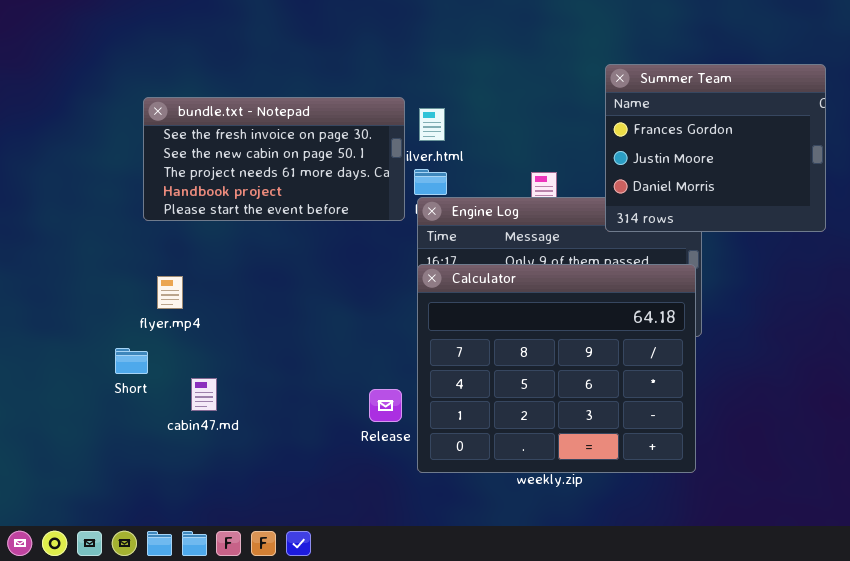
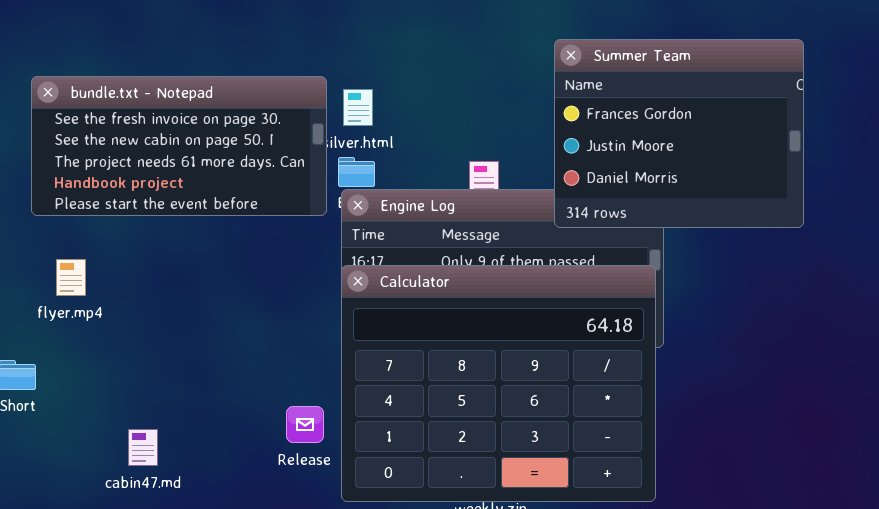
flyer.mp4: [157,276,183,309] -> [56,259,86,296], moved
cabin47.md: [191,378,217,411] -> [128,429,158,466], moved

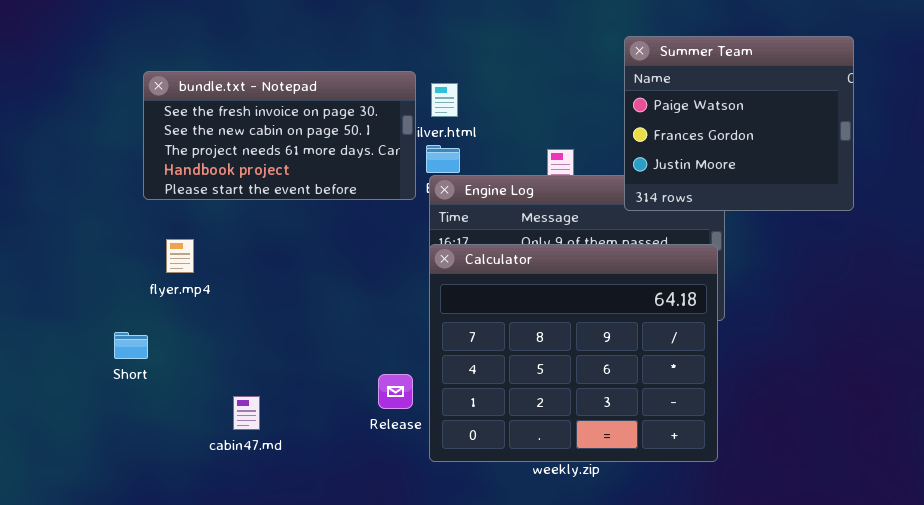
Summer Team: [554,39,804,228] -> [624,36,854,211], scrolled up 1 row

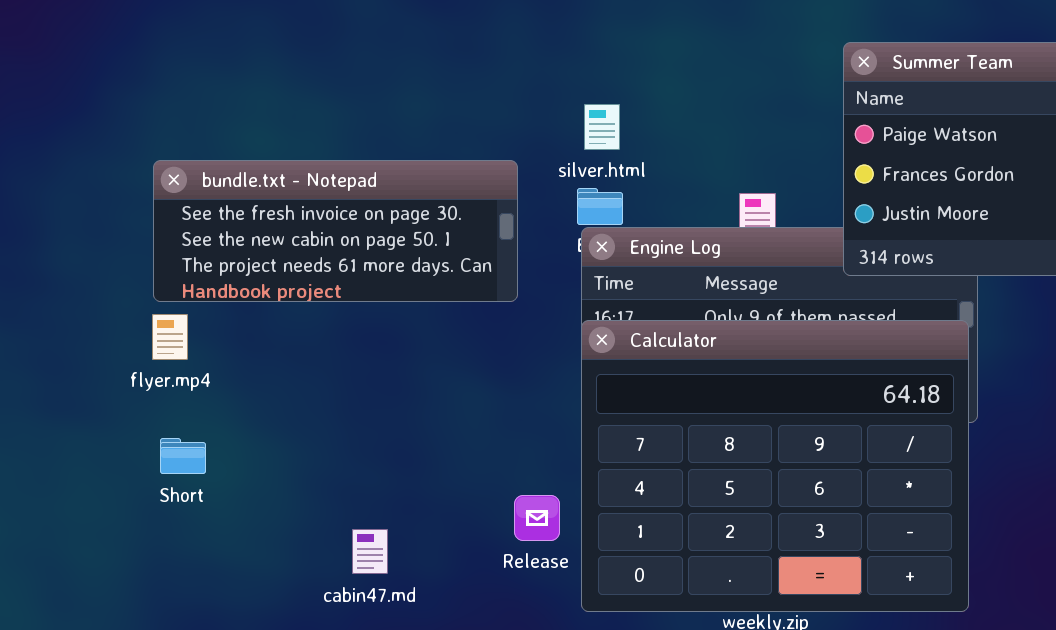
bundle.txt - Notepad: [143,71,416,200] -> [153,160,518,302], moved, resized
flyer.mp4: [166,239,194,273] -> [152,314,188,360], moved
cabin47.md: [233,396,260,430] -> [352,529,388,574], moved

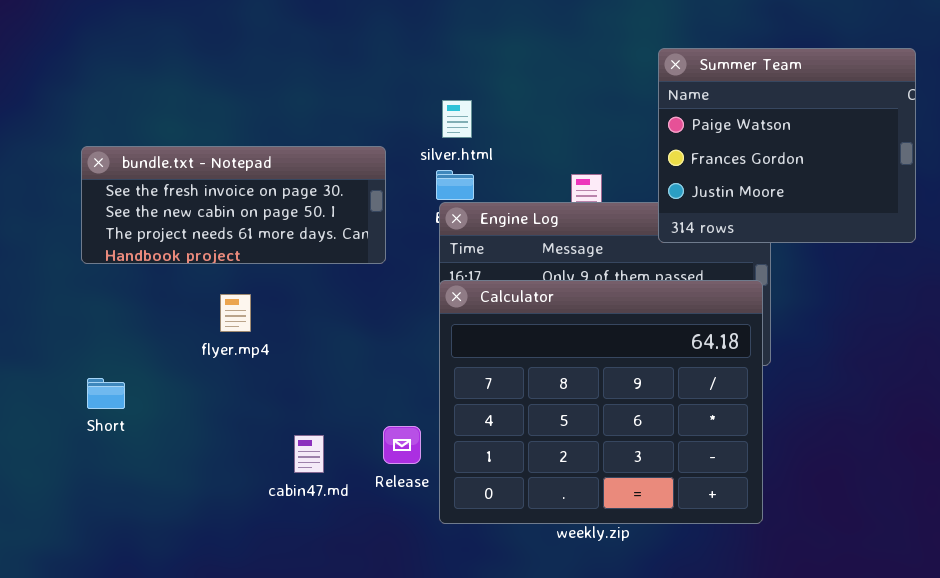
flyer.mp4: [152,314,188,360] -> [220,294,251,332], moved
cabin47.md: [352,529,388,574] -> [294,435,324,473], moved

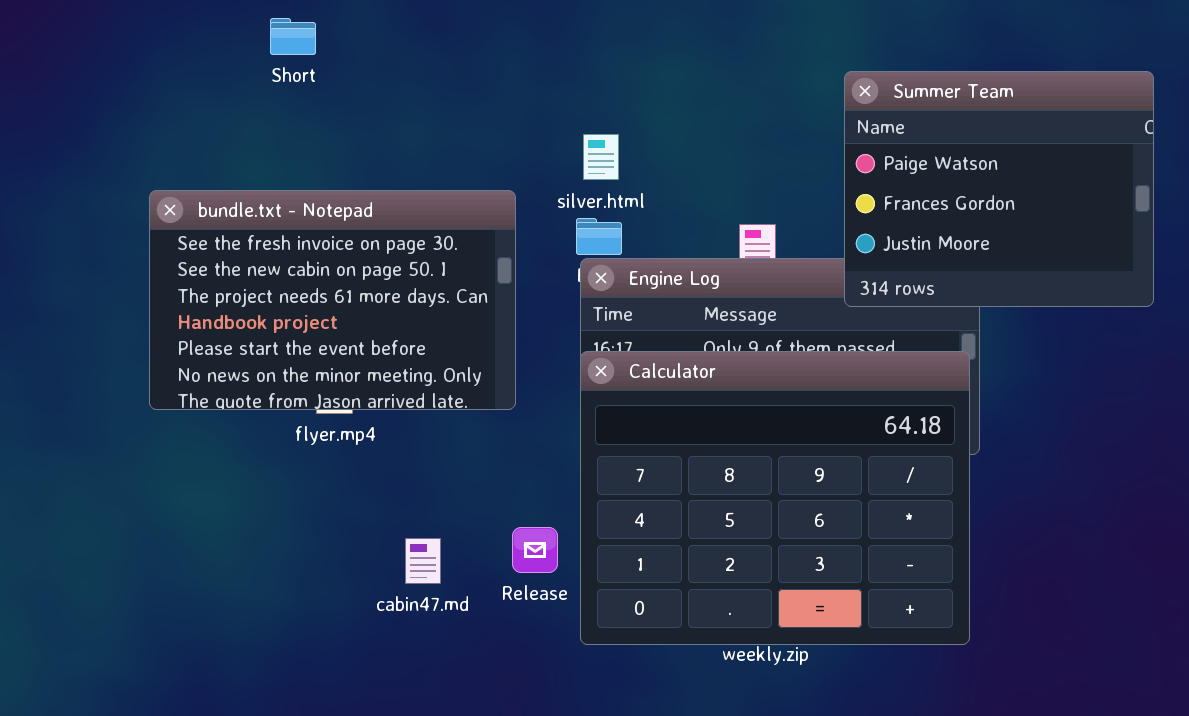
bundle.txt - Notepad: [81,146,386,264] -> [149,190,516,410], resized
Short: [87,378,125,409] -> [270,18,316,55], moved

